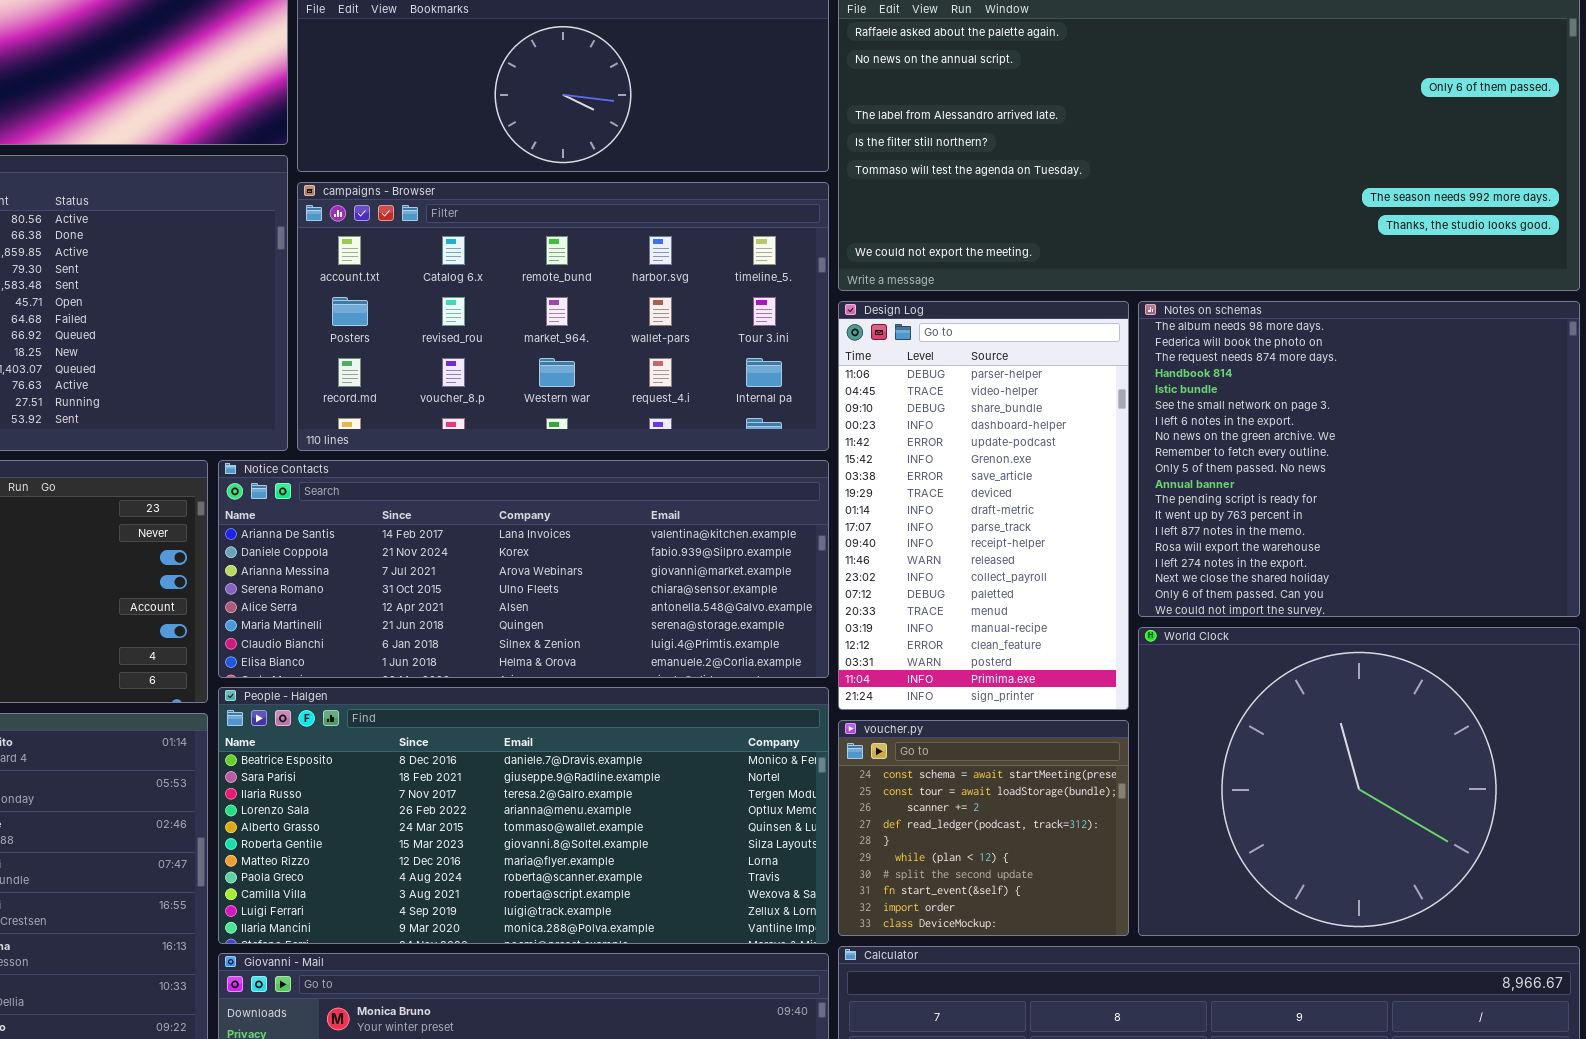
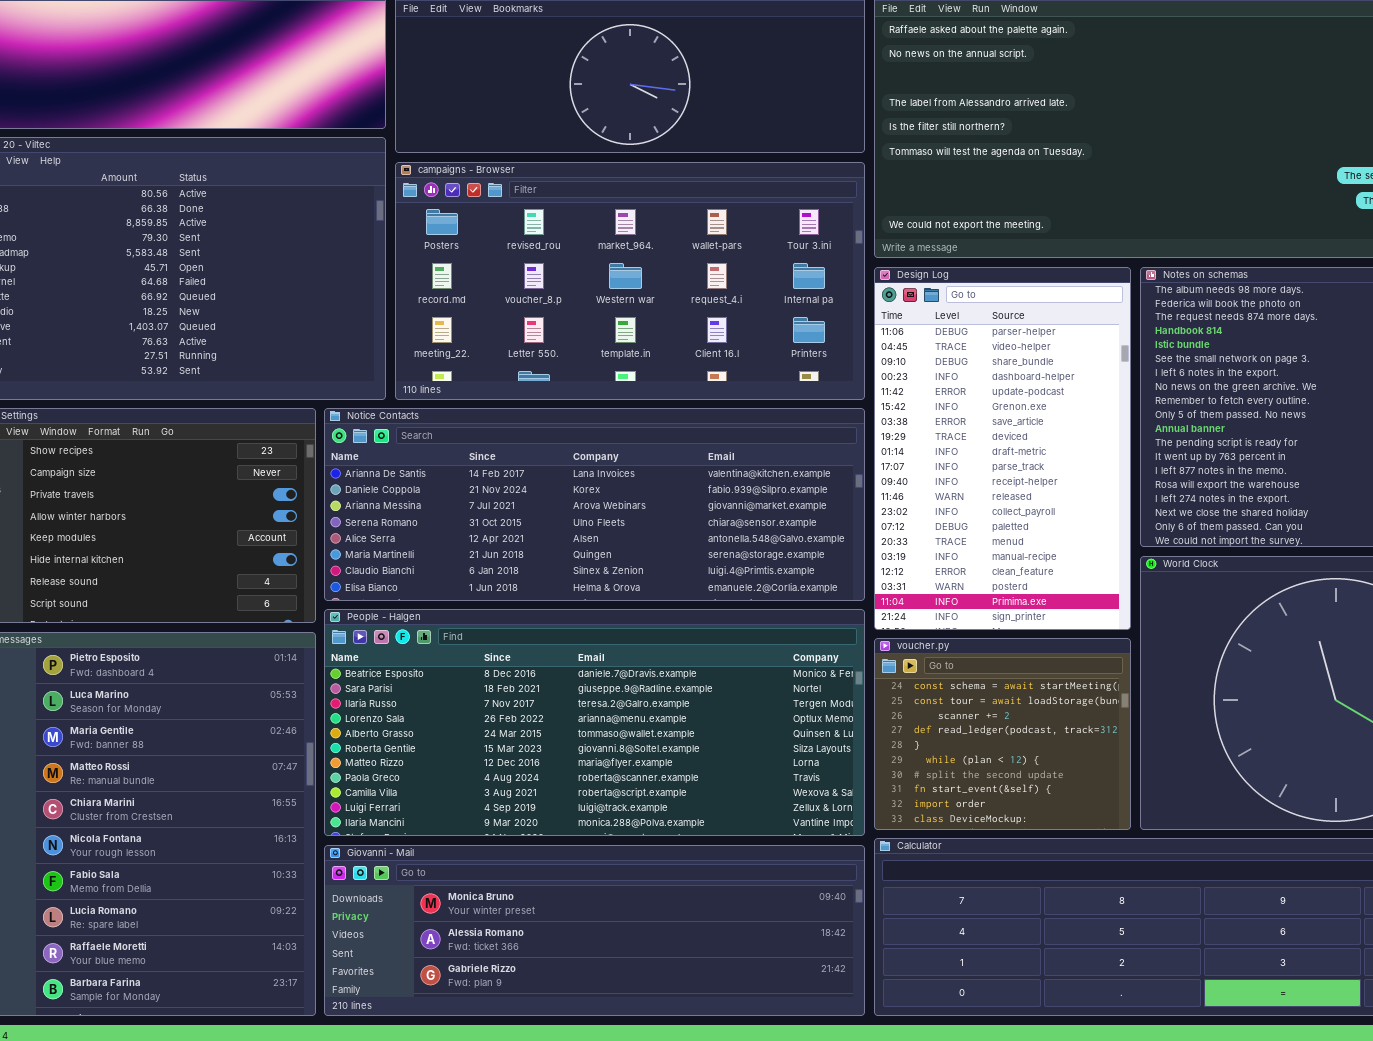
campaigns - Browser: [297,182,829,451] -> [395,162,865,400], scrolled down 1 row

